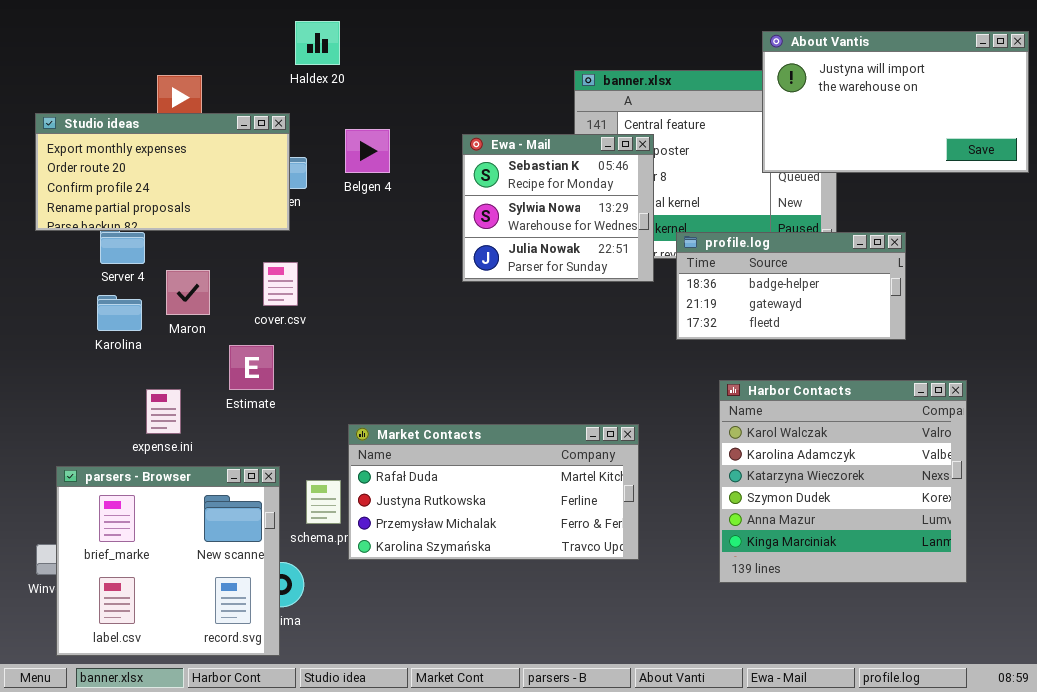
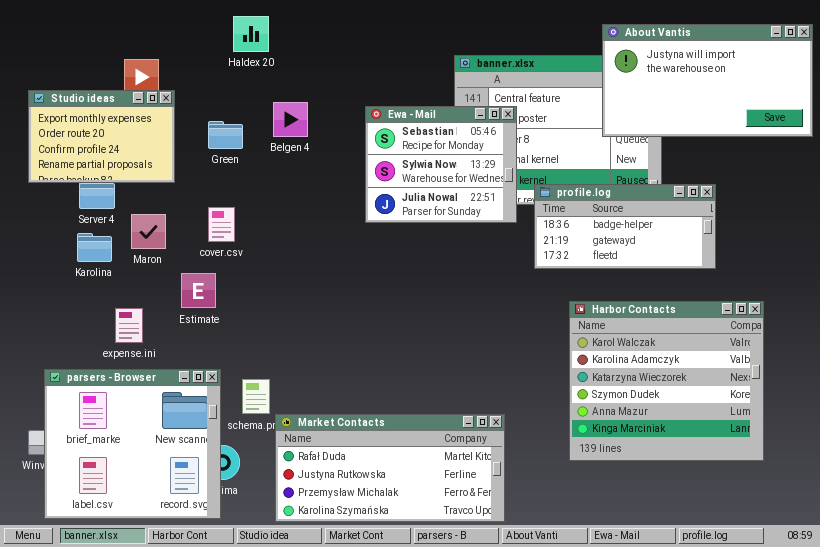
Studio ideas: [35,113,290,231] -> [28,90,175,183], resized
Market Contacts: [348,424,639,560] -> [275,414,505,522], moved

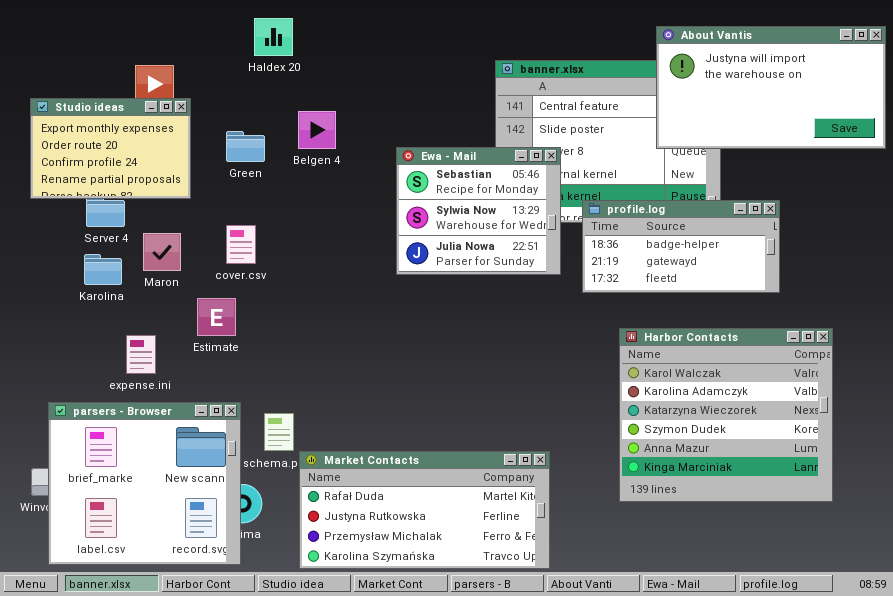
Ewa - Mail: [365,106,517,223] -> [396,147,561,275], moved

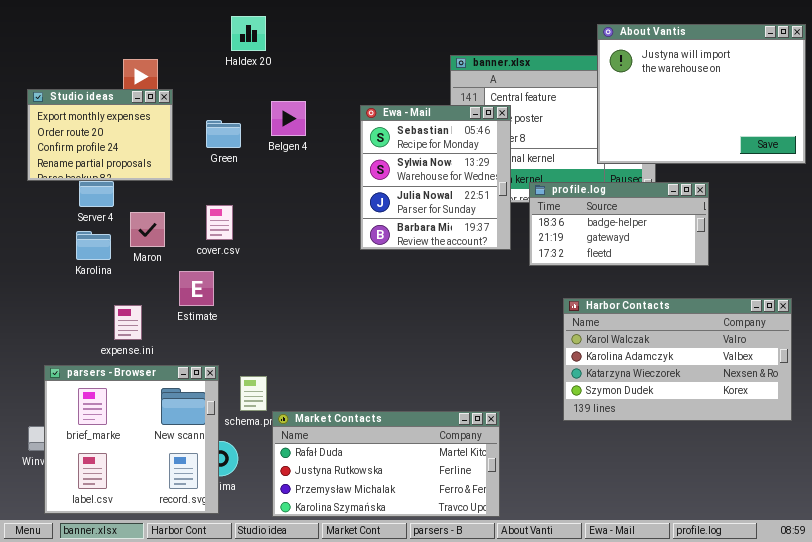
About Vantis: [656,26,886,149] -> [597,24,806,164], resized
Ewa - Mail: [396,147,561,275] -> [360,105,511,250], resized
Harbor Contacts: [619,328,833,502] -> [563,298,792,421], resized

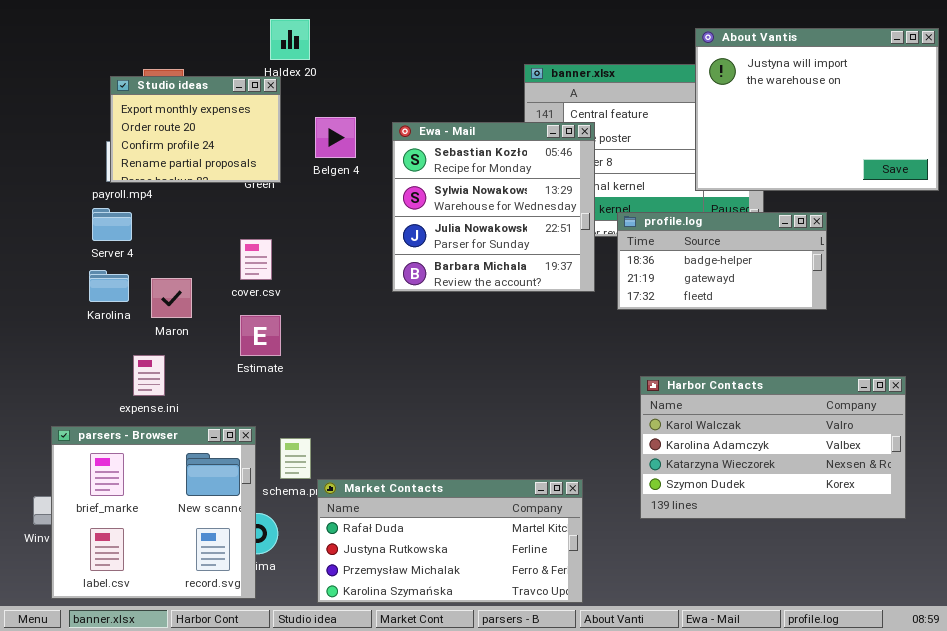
Studio ideas: [27,89,173,181] -> [110,76,281,183], moved
Ewa - Mail: [360,105,511,250] -> [392,122,595,292], resized
Maron: [130,212,165,247] -> [151,278,192,318], moved
Estimate: [179,271,214,306] -> [240,315,281,356], moved
Harbor Contacts: [563,298,792,421] -> [640,376,906,519], moved

